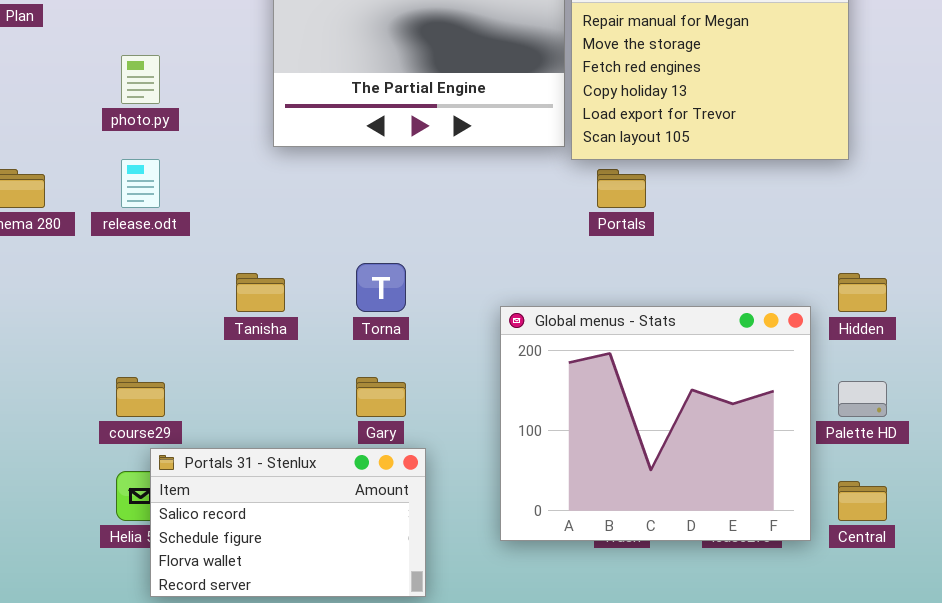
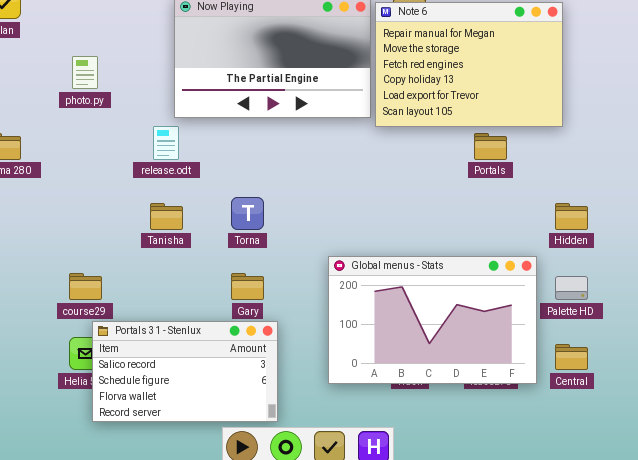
release.odt: [121,159,160,208] -> [153,126,179,160], moved
Portals: [597,169,646,208] -> [474,133,507,160], moved
Global menus - Stats: [500,306,811,541] -> [328,256,537,384], resized

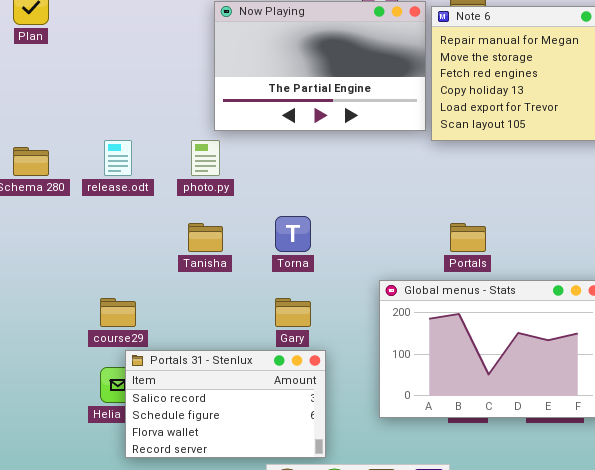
photo.py: [72,56,98,89] -> [191,140,220,176], moved
release.odt: [153,126,179,160] -> [104,140,132,176], moved
Portals: [474,133,507,160] -> [450,223,486,252], moved

